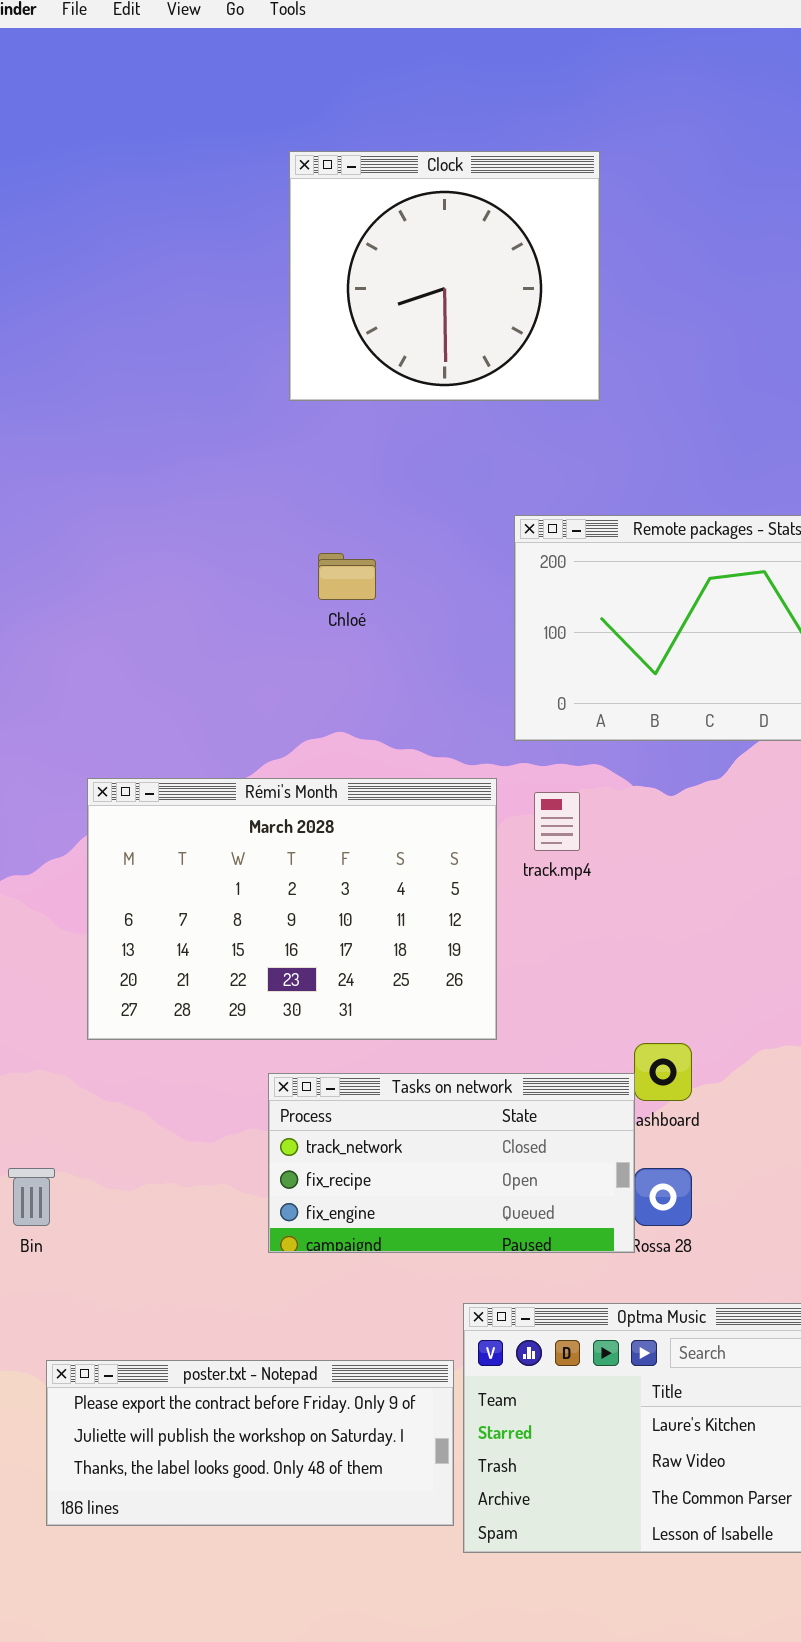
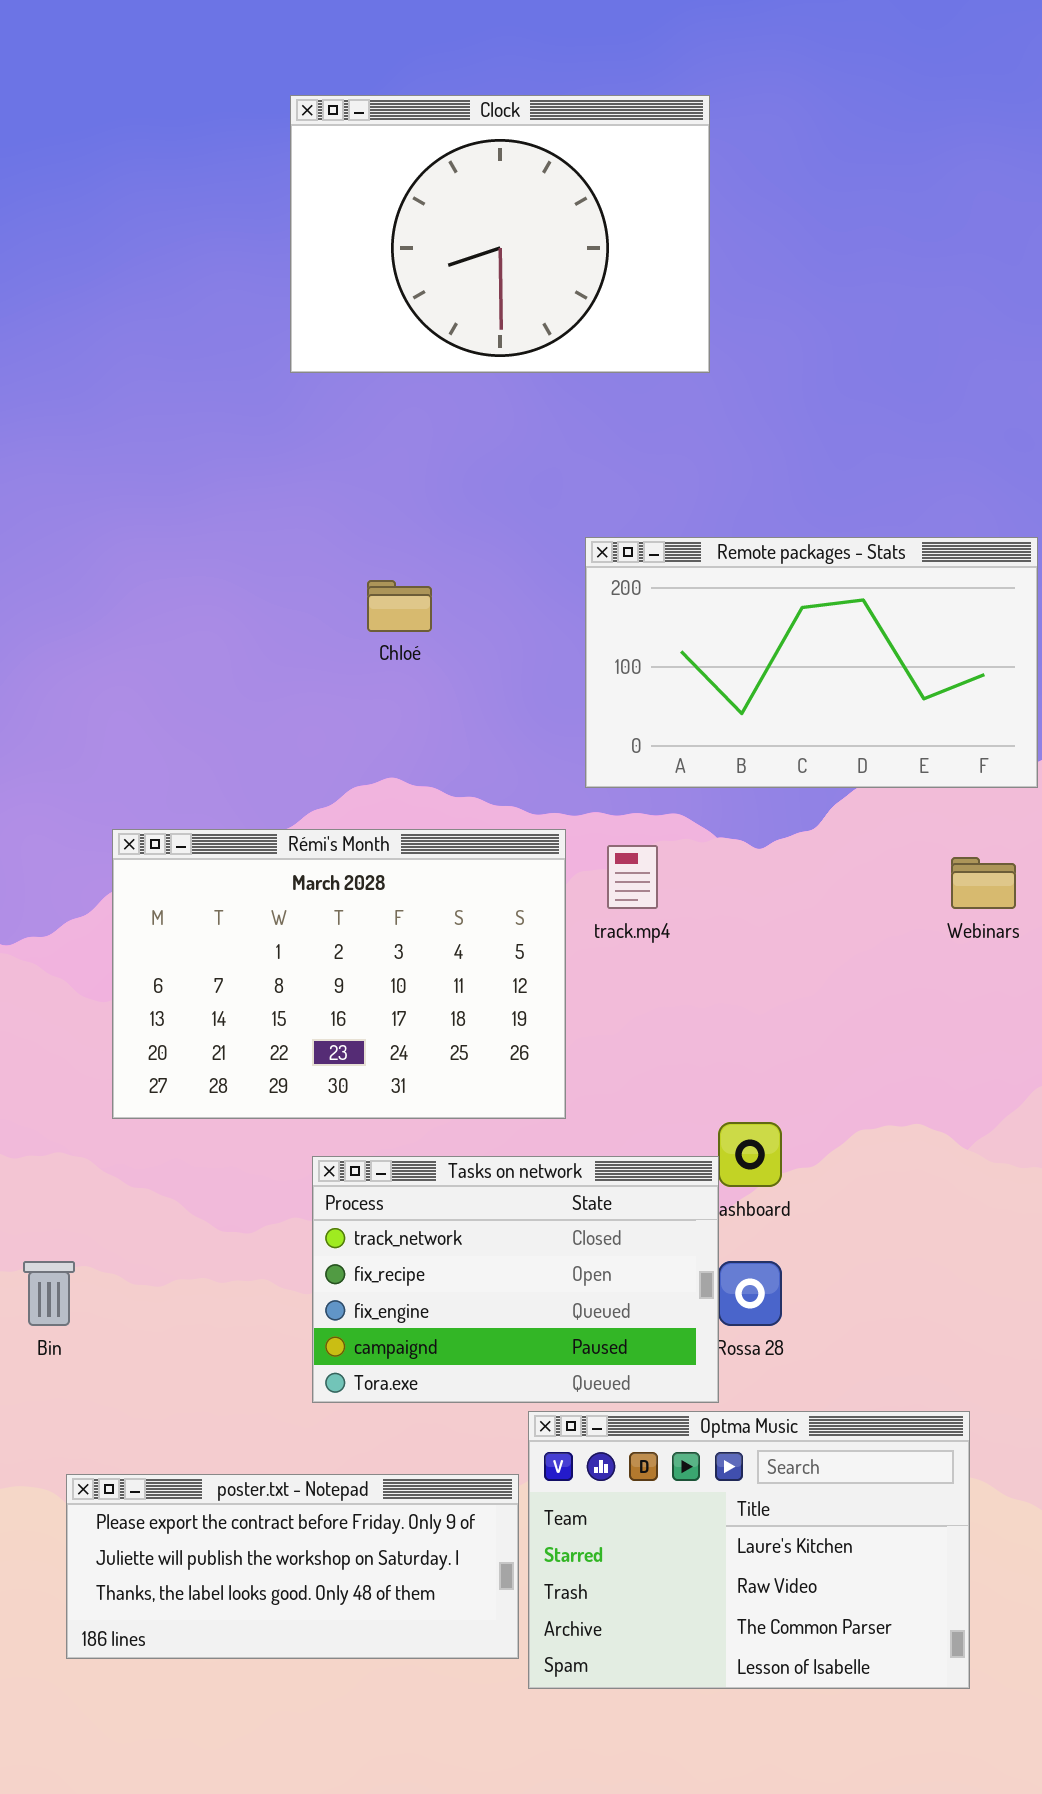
Clock: [289,151,600,401] -> [290,95,710,373], moved, resized
Tasks on network: [268,1073,635,1253] -> [312,1156,719,1403], resized

